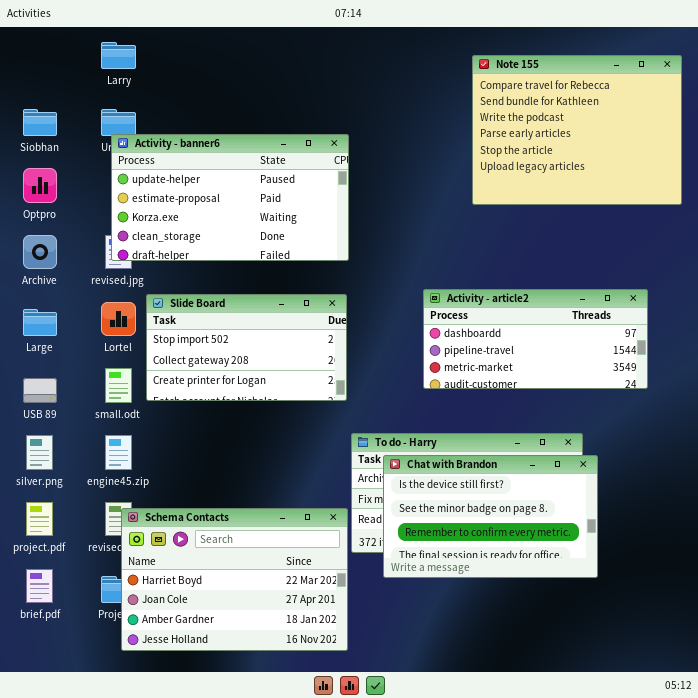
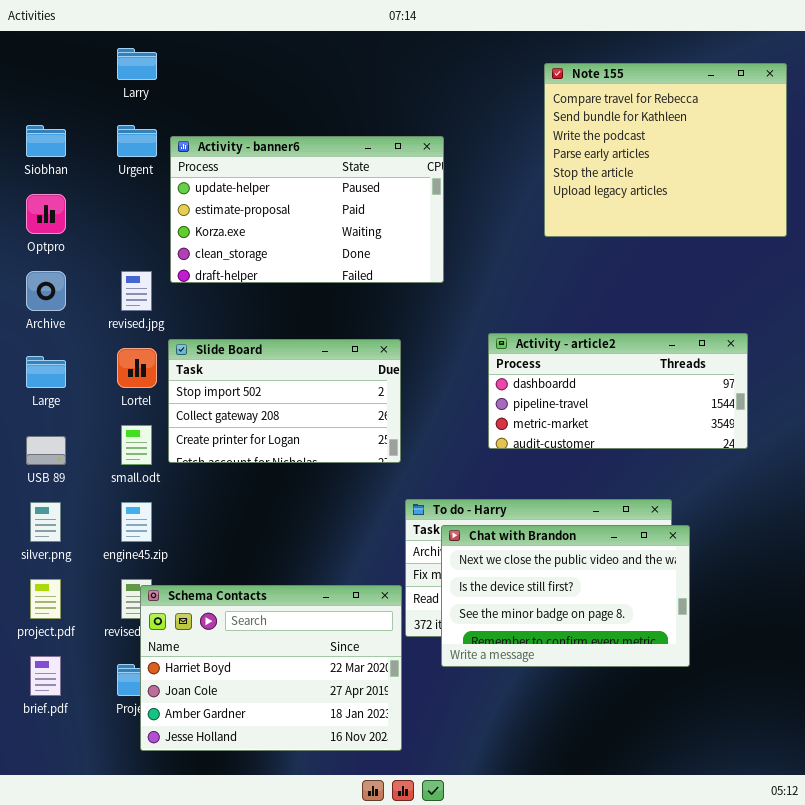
Activity - banner6: [111,134,349,261] -> [170,136,444,283], moved
Chat with Brandon: [383,455,598,578] -> [441,525,690,667], scrolled up 1 row

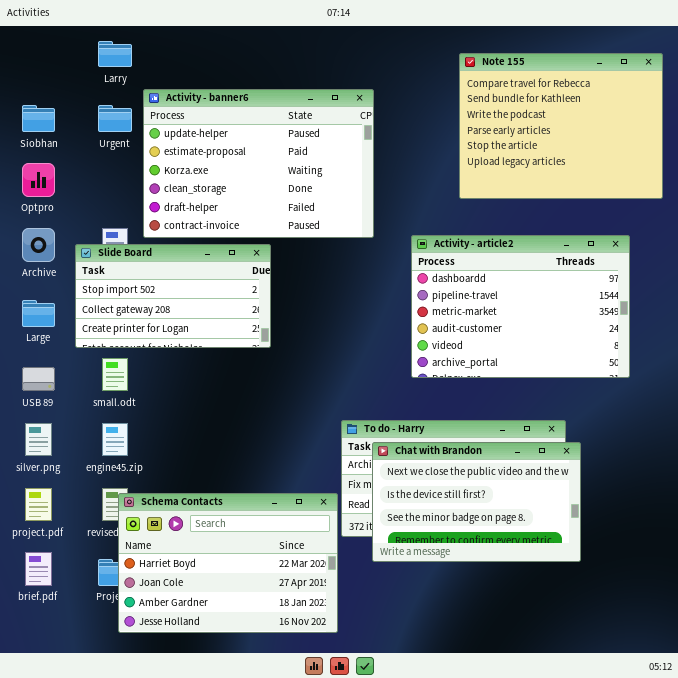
Activity - banner6: [170,136,444,283] -> [143,89,374,238], resized
Activity - article2: [488,333,748,449] -> [411,235,630,378], resized
Slide Board: [168,339,401,463] -> [75,244,271,348], moved

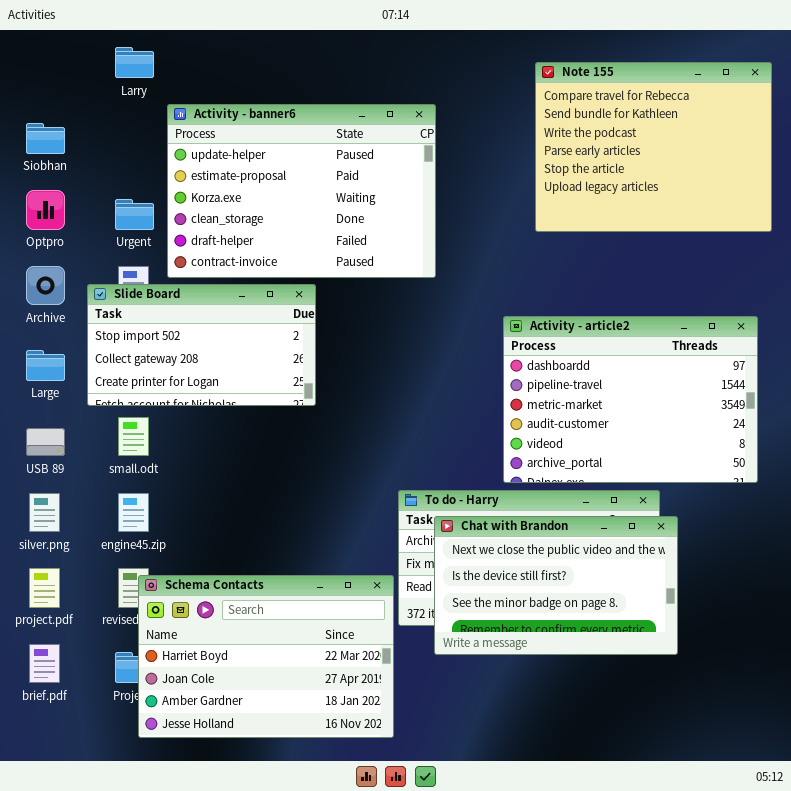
Urgent: [98,105,132,132] -> [115,199,154,230], moved
Activity - article2: [411,235,630,378] -> [503,316,758,483], moved

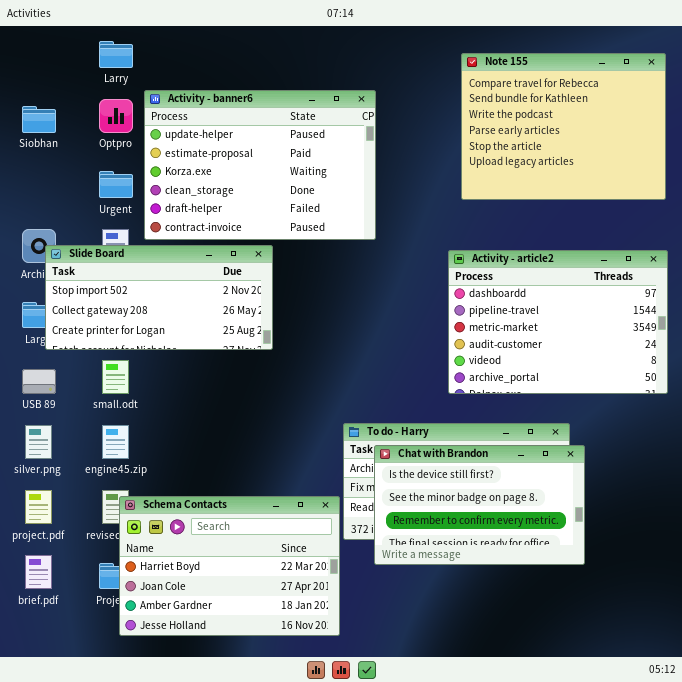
Optpro: [26,190,65,230] -> [99,99,133,133], moved
Slide Board: [87,284,316,406] -> [45,245,273,350], resized
Activity - article2: [503,316,758,483] -> [448,250,668,394], moved
Chat with Brandon: [434,516,678,655] -> [374,445,585,565], scrolled down 1 row

